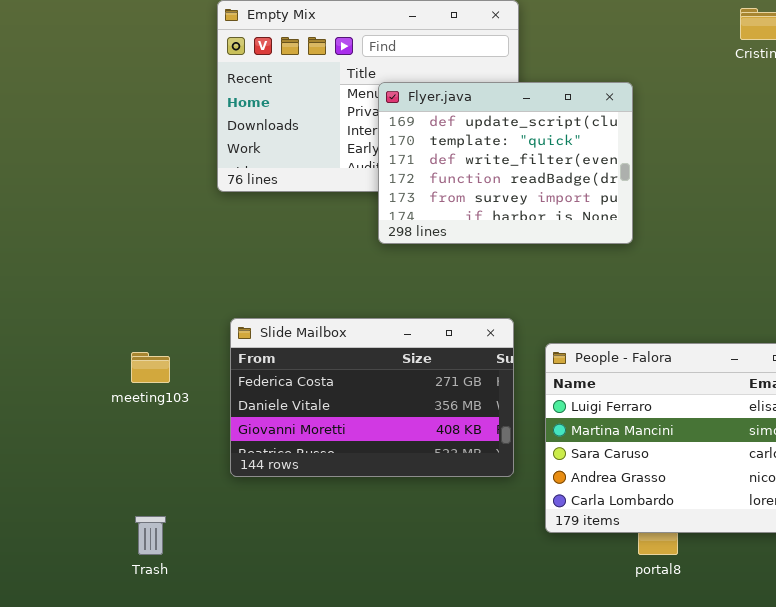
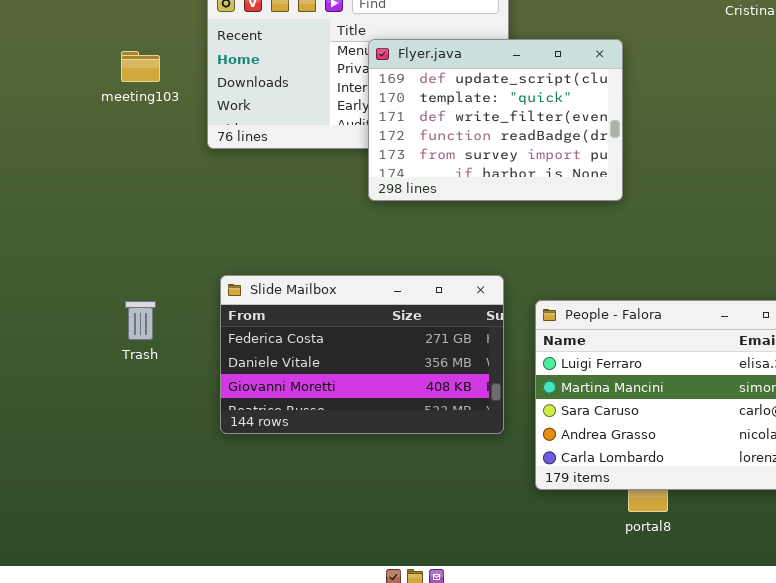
meeting103: [131,352,170,383] -> [121,51,160,82], moved
Trash: [135,516,166,555] -> [125,301,156,340], moved

